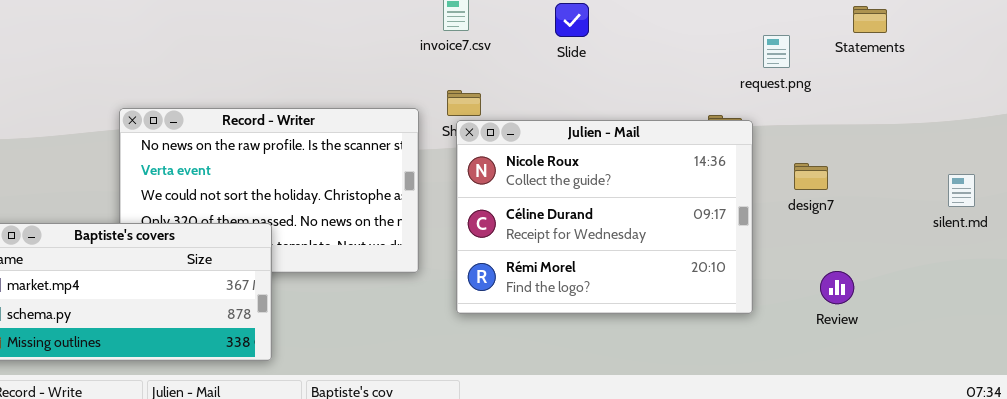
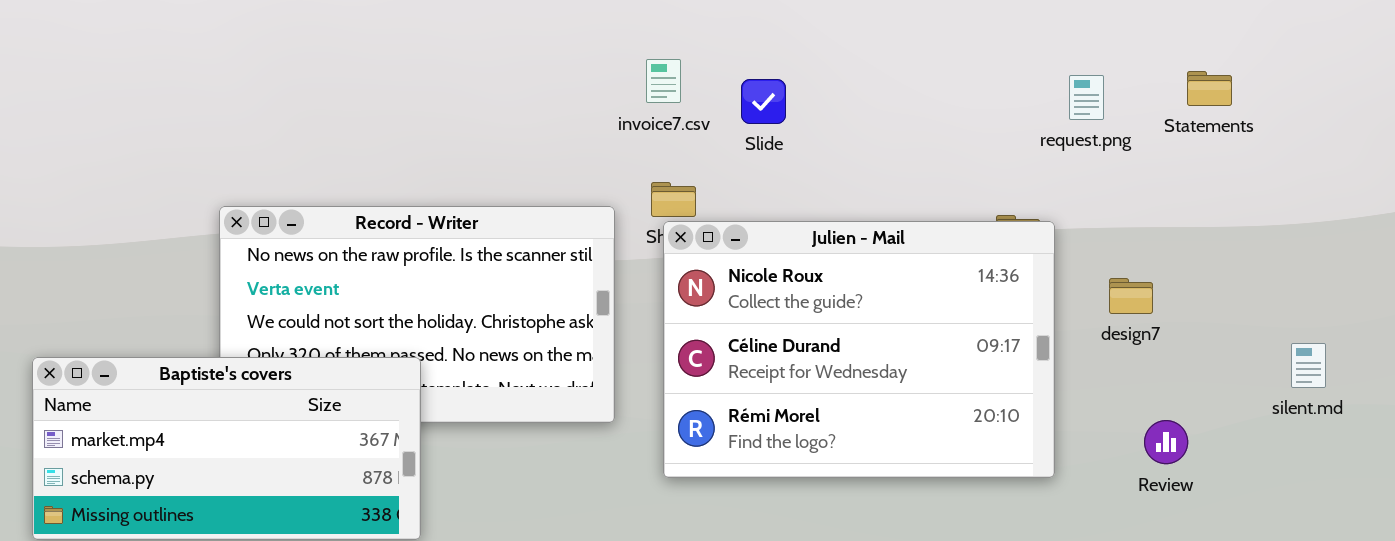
Slide: [555,3,589,37] -> [741,79,786,124], moved
request.png: [763,35,790,68] -> [1069,75,1104,120], moved
silent.md: [948,174,975,207] -> [1291,343,1326,388], moved

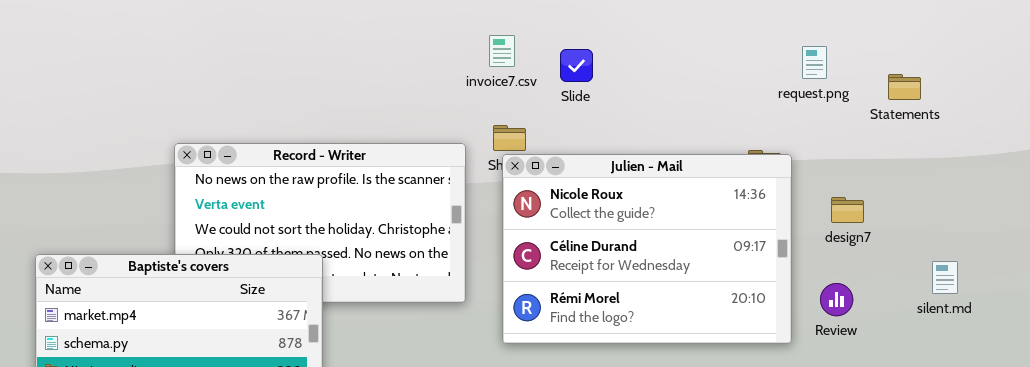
Statements: [1187,71,1232,106] -> [888,74,921,100], moved
silent.md: [1291,343,1326,388] -> [932,261,958,294], moved
Review: [1144,420,1188,464] -> [820,283,853,316], moved

